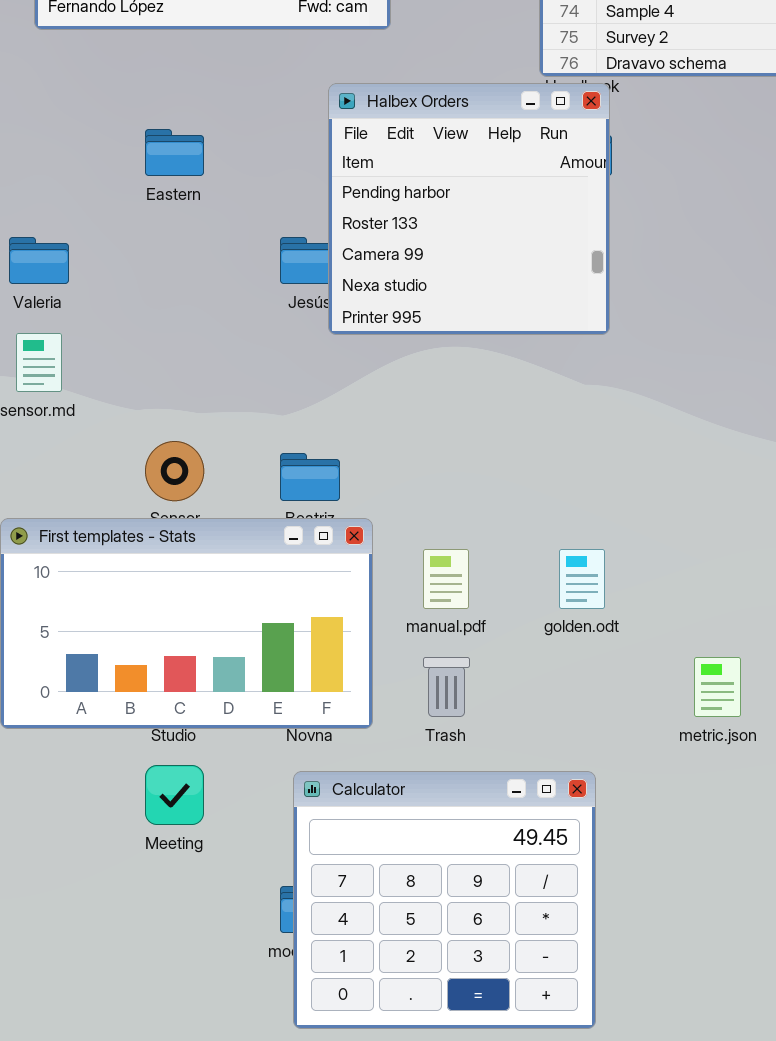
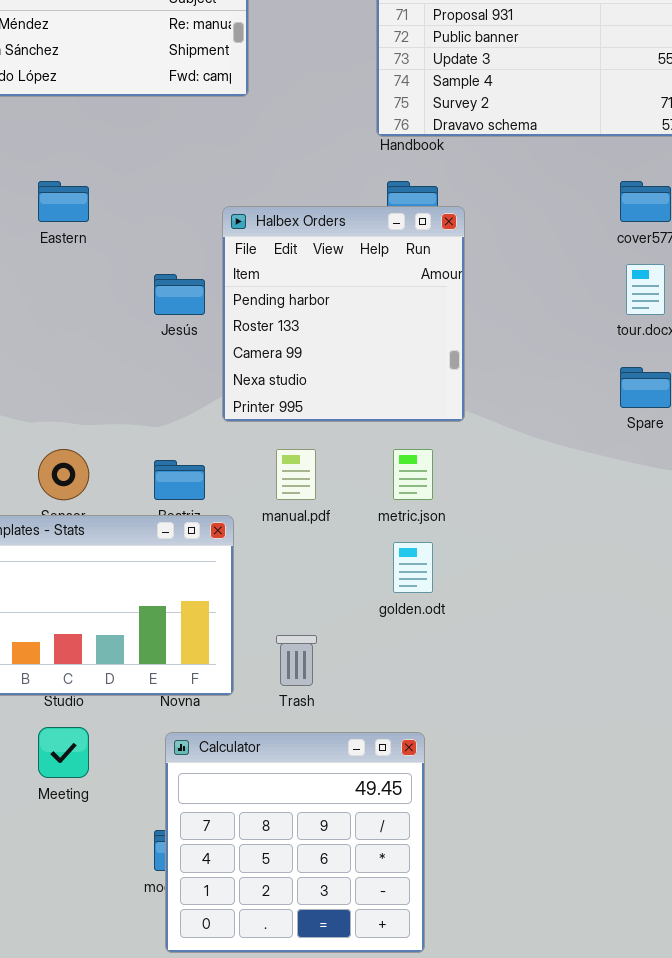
Halbex Orders: [328,83,610,335] -> [222,206,465,422], moved
manual.pdf: [423,549,469,609] -> [276,449,316,500], moved
metric.json: [694,657,741,717] -> [393,449,433,500], moved

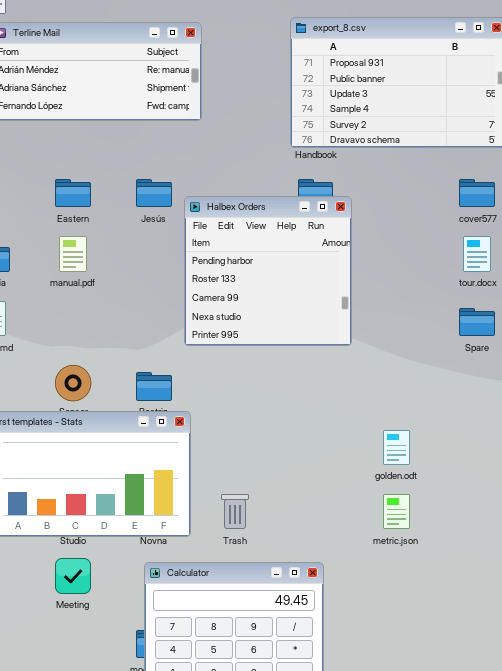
Jesús: [154,274,205,315] -> [136,179,172,207], moved
manual.pdf: [276,449,316,500] -> [59,236,87,272], moved
metric.json: [393,449,433,500] -> [383,494,410,529], moved
golden.odt: [393,542,433,593] -> [383,430,410,465], moved

